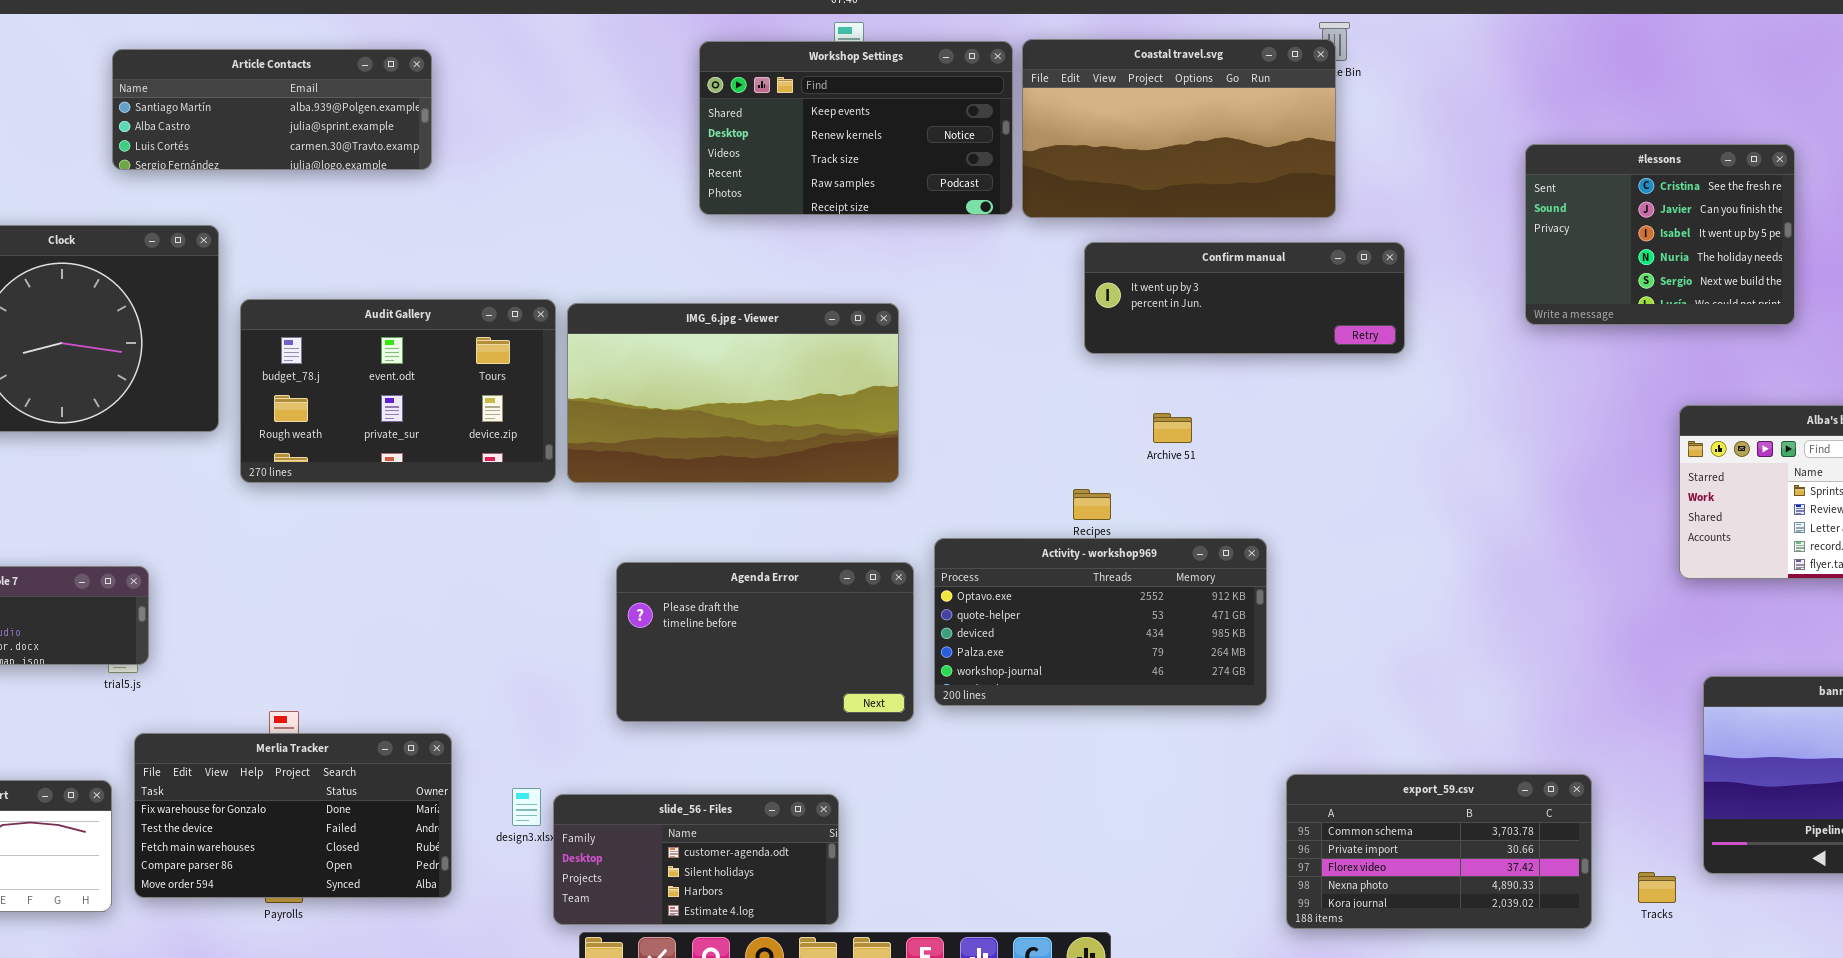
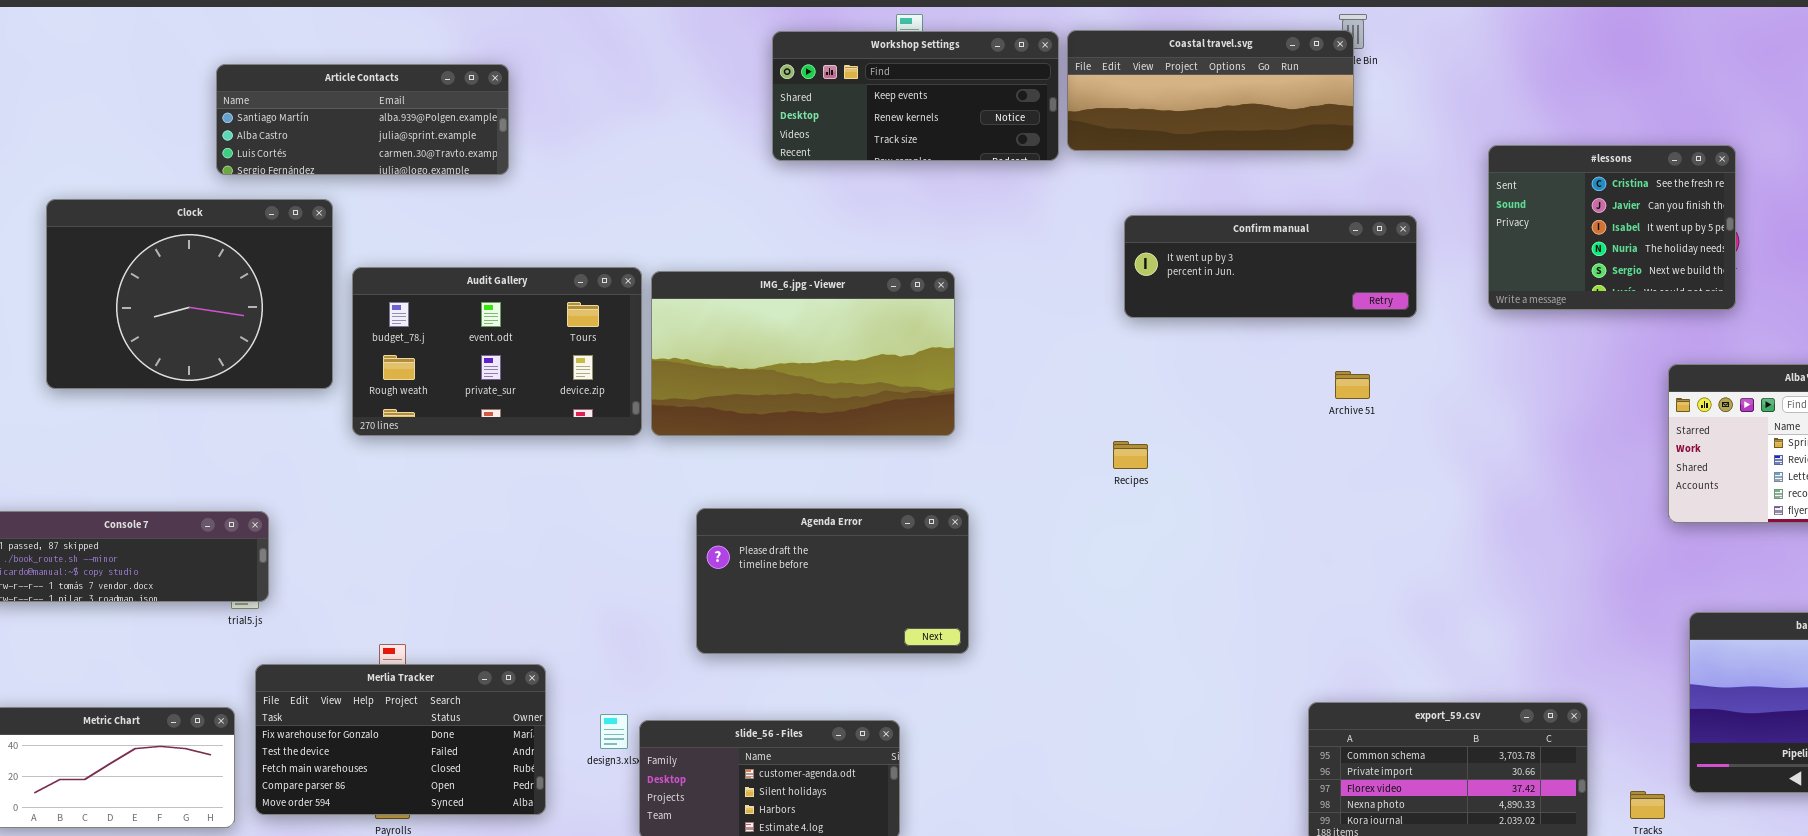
Coastal travel.svg: [1022,39,1336,218] -> [1067,30,1354,151], resized
Workshop Settings: [699,41,1013,215] -> [772,31,1059,161], resized
Article Contacts: [112,49,432,170] -> [216,64,509,175], moved
#lessons: [1525,144,1795,325] -> [1488,145,1736,310], moved
Archive 51: [1153,413,1192,443] -> [1335,371,1370,399], moved
Activity - workshop969: [934,538,1267,706] -> none, closed

